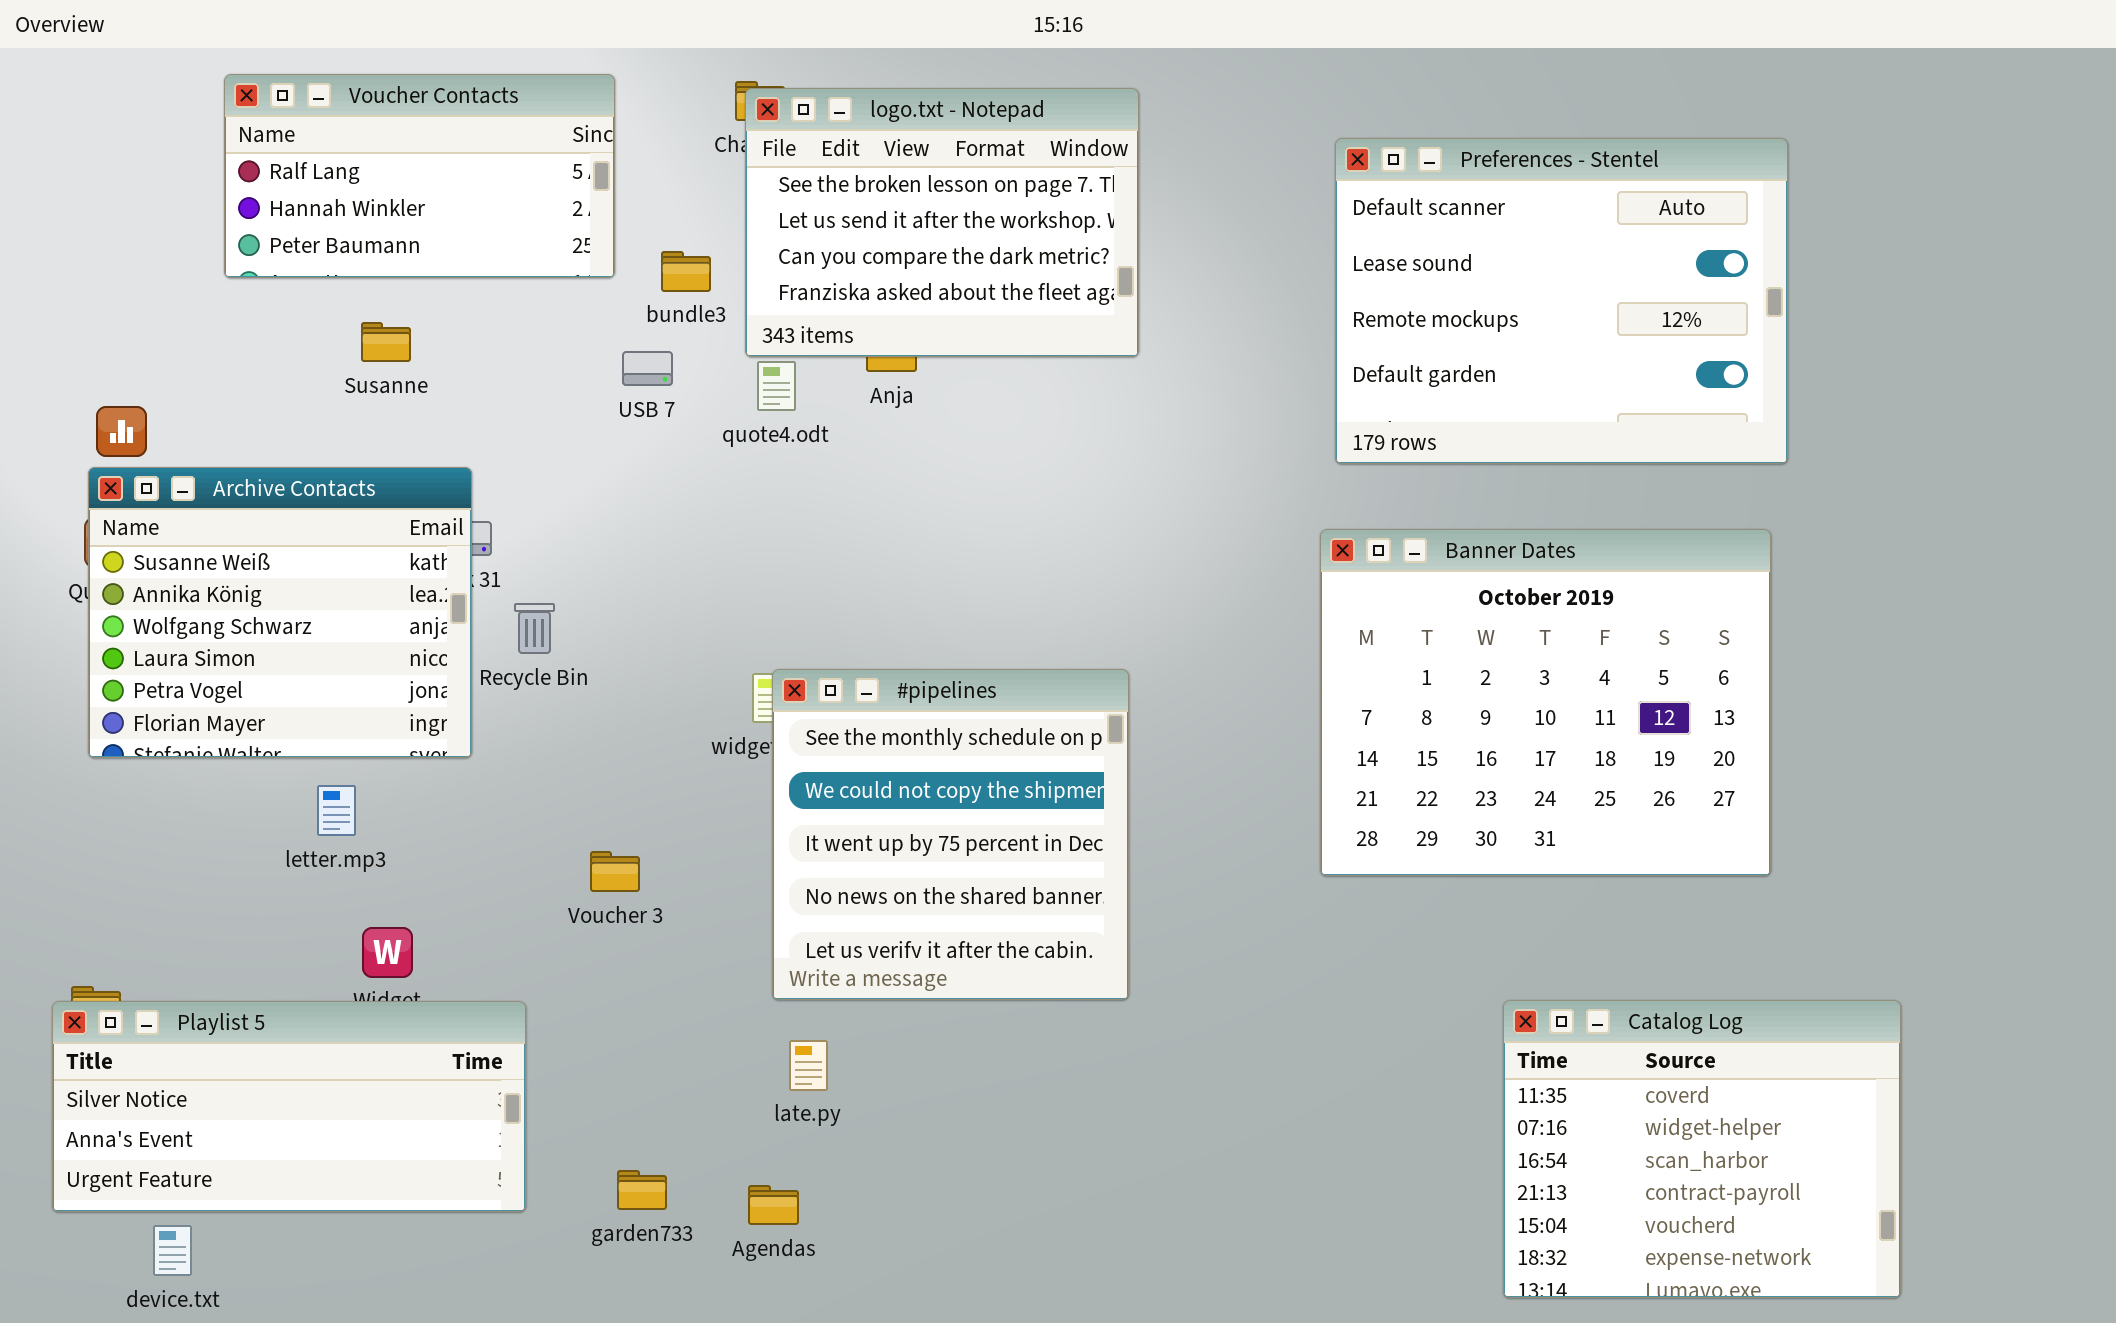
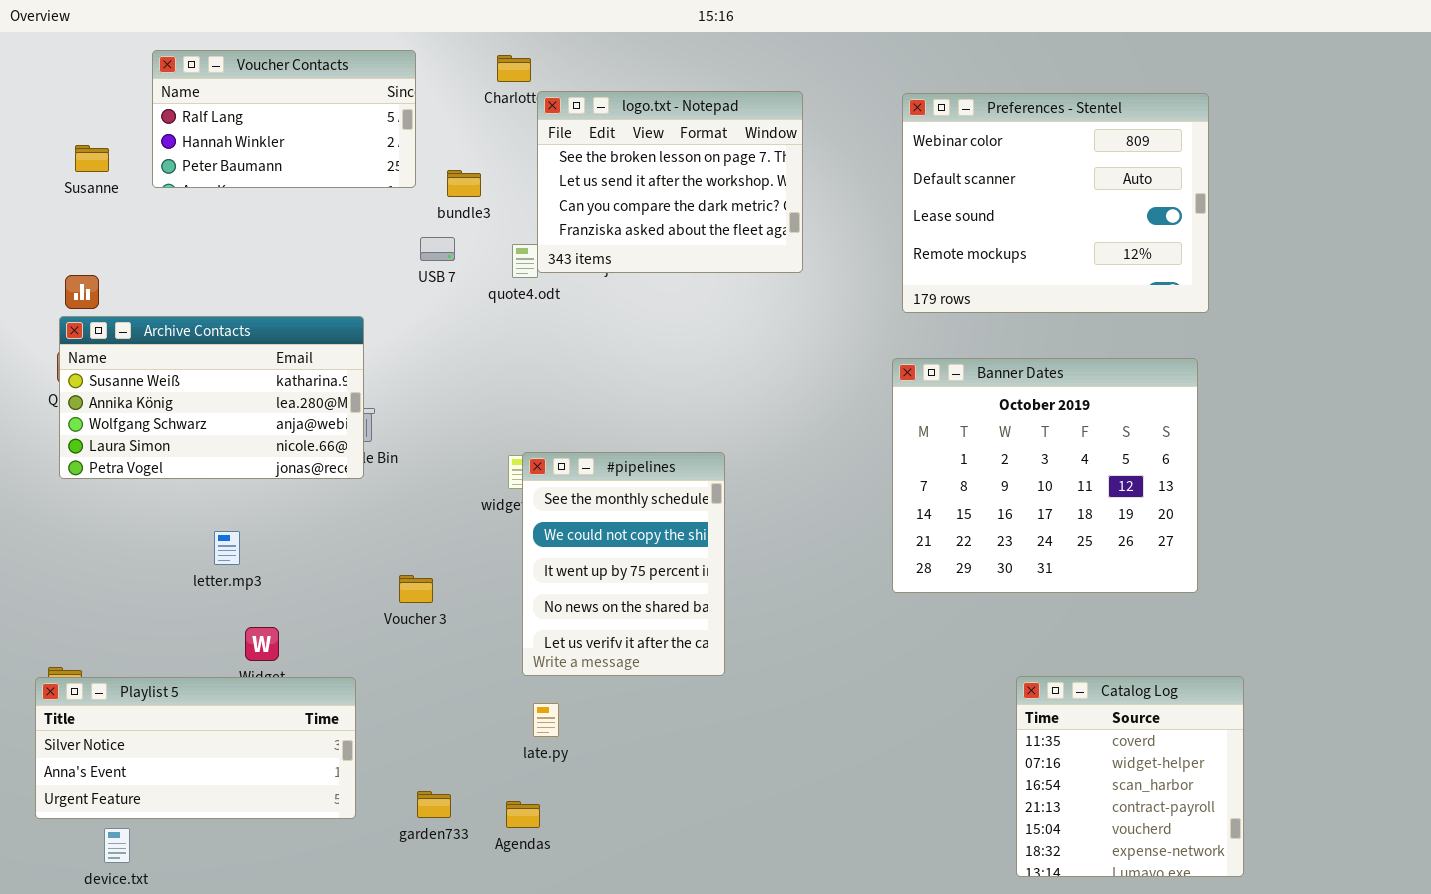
logo.txt - Notepad: [745,88,1139,357] -> [537,91,803,273], moved
Preferences - Stentel: [1335,138,1788,464] -> [902,93,1209,313], scrolled up 1 row
Susanne: [361,322,411,362] -> [75,145,109,172], moved
Archive Contacts: [88,467,472,758] -> [59,316,364,479], resized
#pipelines: [772,669,1129,1000] -> [522,452,725,676], resized
Catalog Log: [1503,1000,1901,1298] -> [1016,676,1244,877], resized

